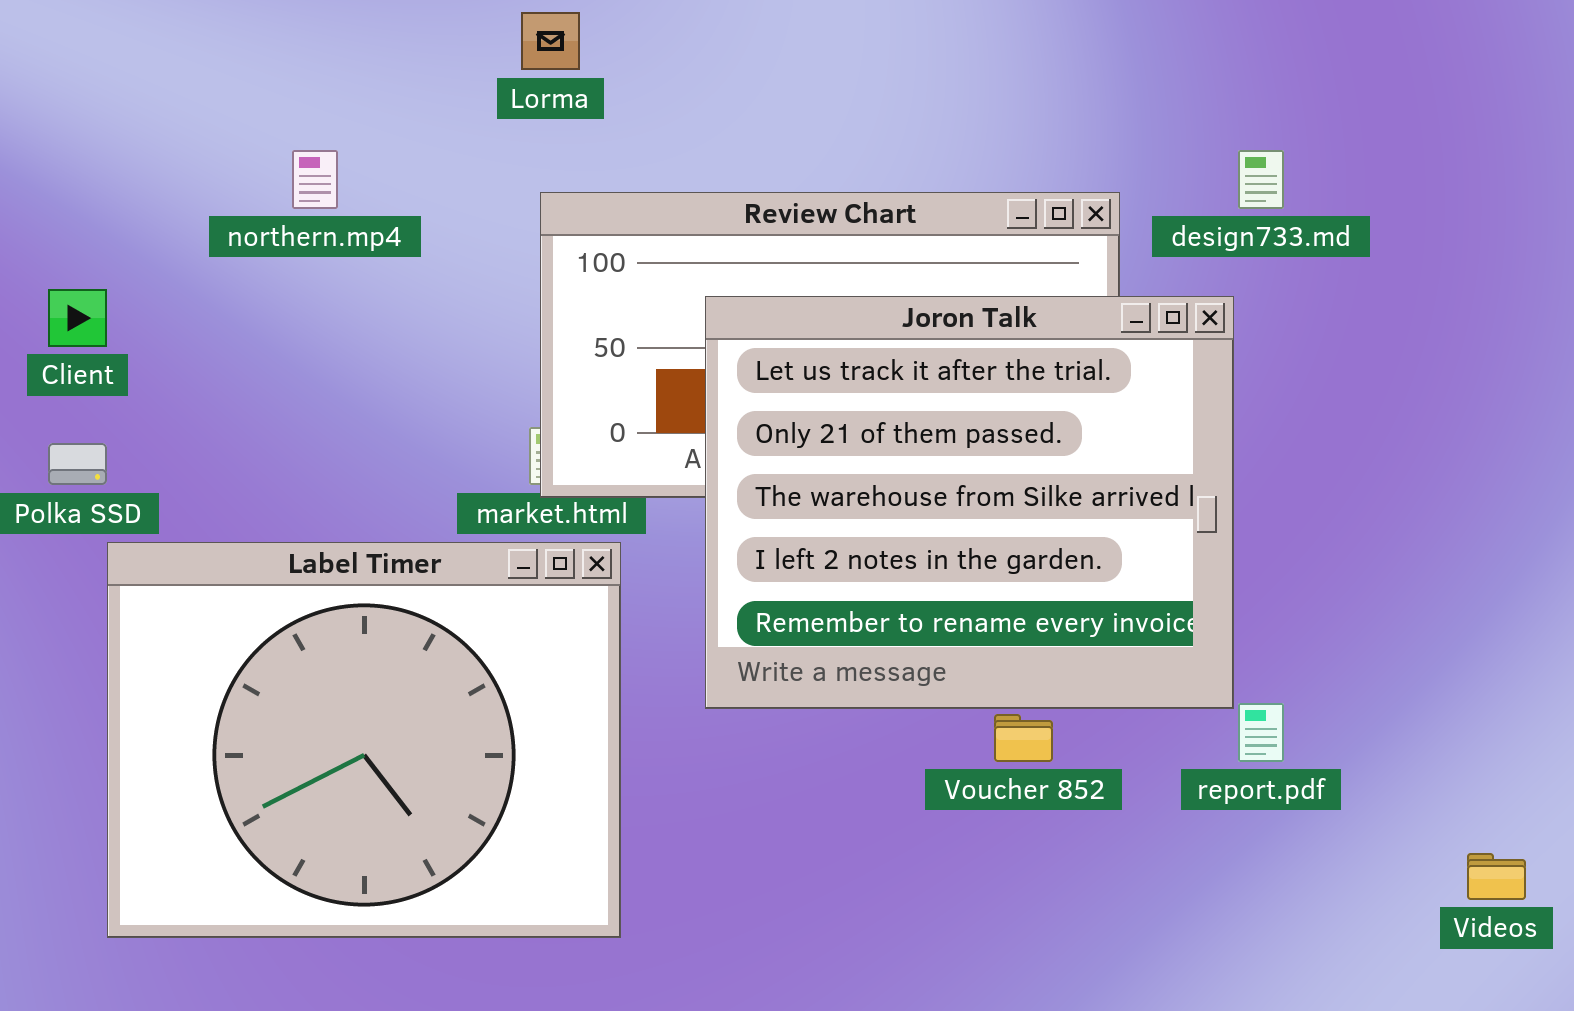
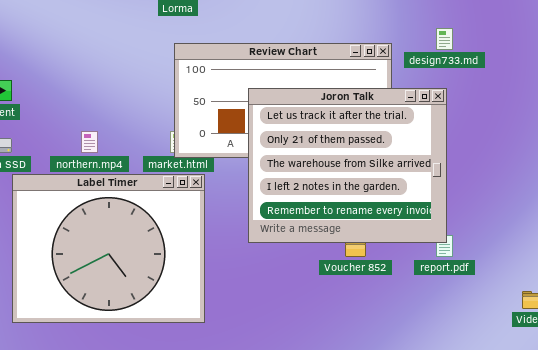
northern.mp4: [292,150,338,209] -> [81,131,98,153], moved
Joron Talk: [705,296,1234,709] -> [248,88,447,243], moved

